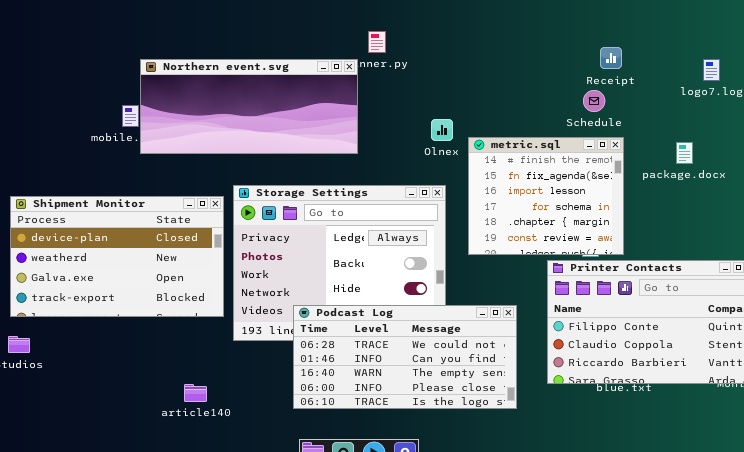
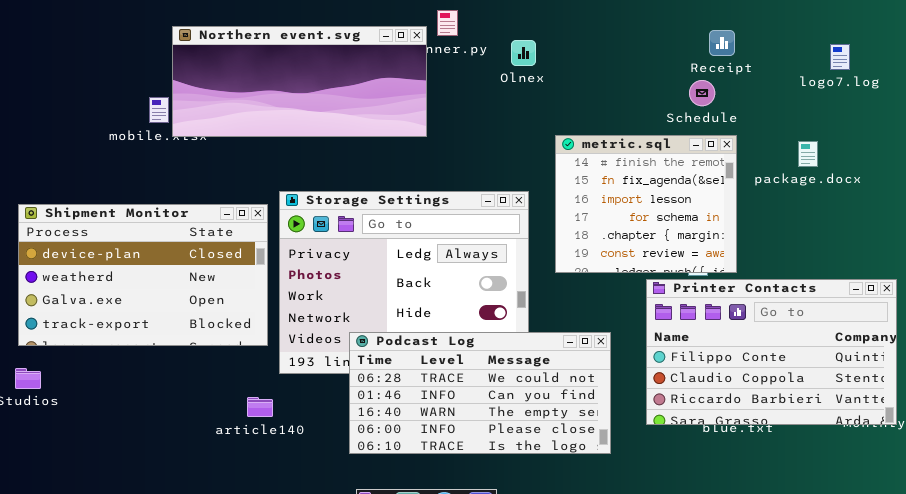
Northern event.svg: [140,59,358,154] -> [172,26,427,137], moved
Olnex: [431,119,453,141] -> [511,40,536,66], moved
article140: [184,384,207,402] -> [247,397,273,417], moved

